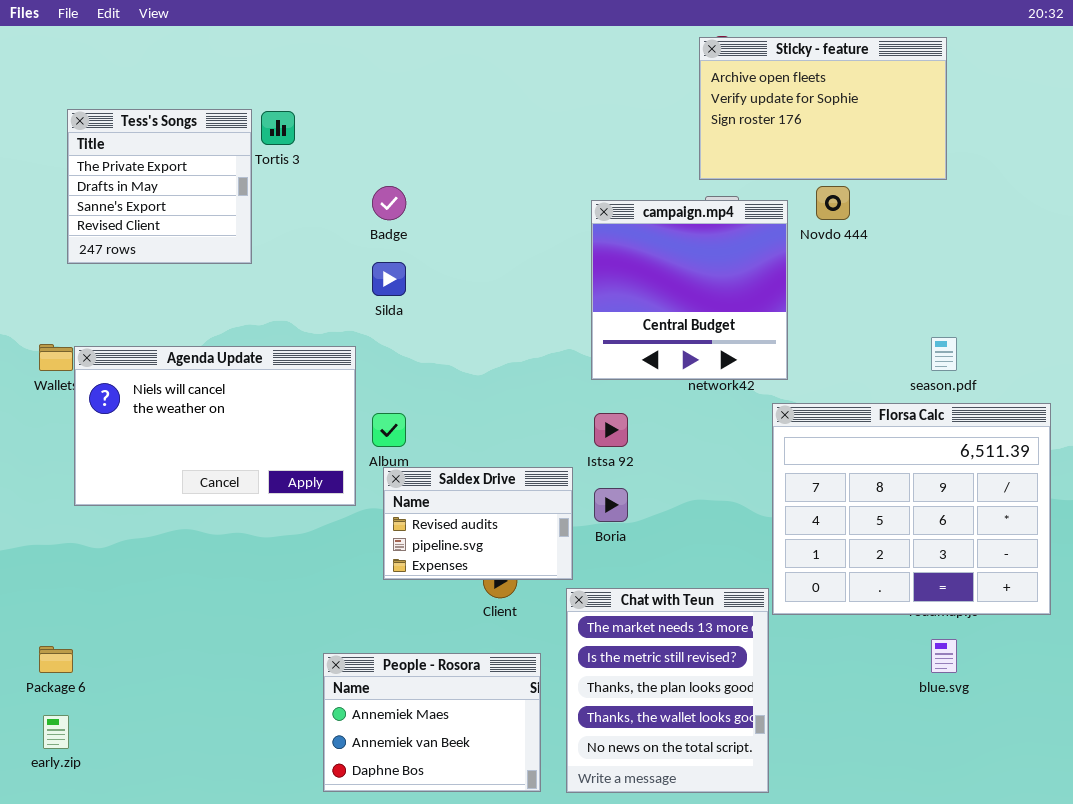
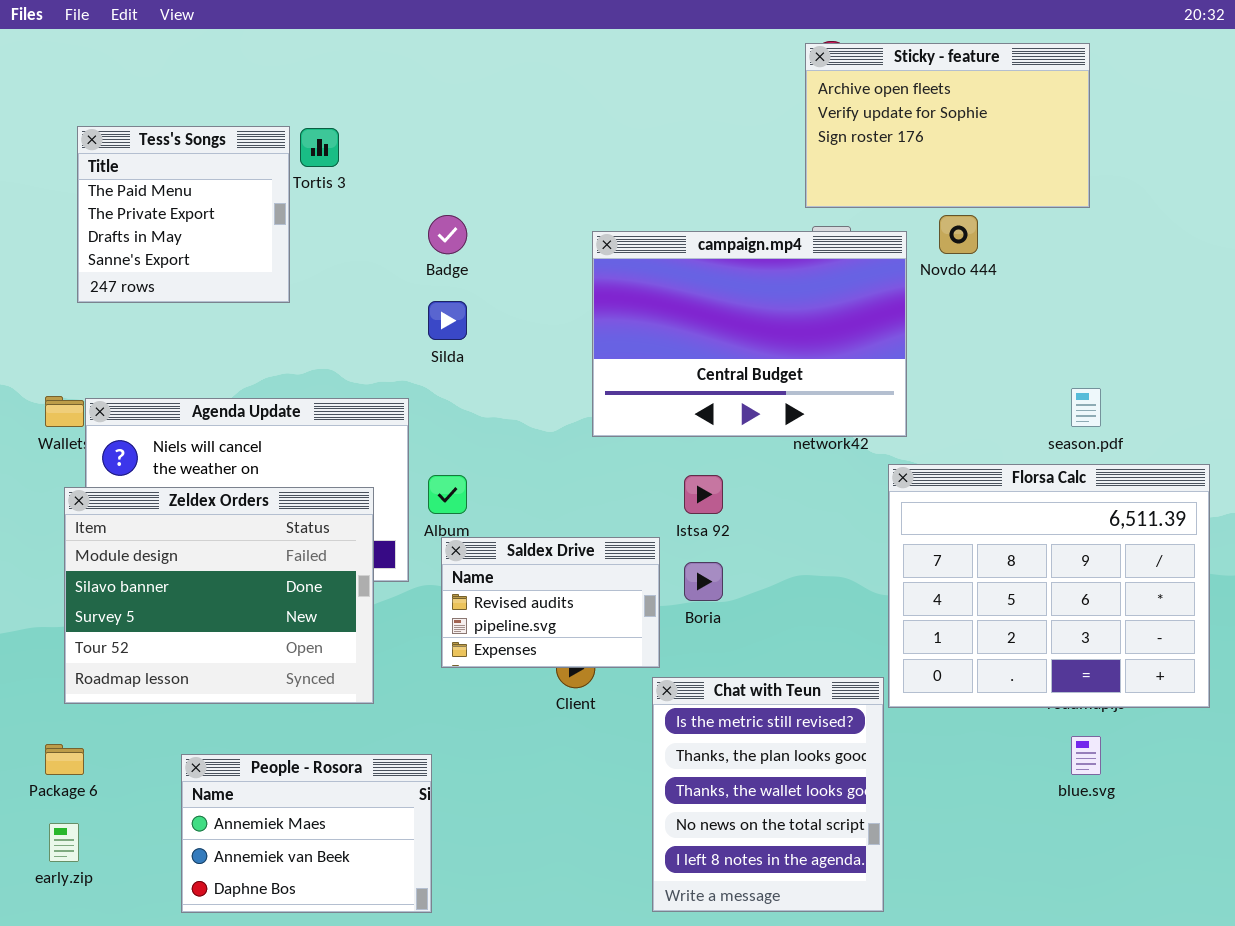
Tess's Songs: [67,109,252,264] -> [77,126,290,303], scrolled up 1 row
campaign.mp4: [591,200,788,380] -> [592,231,907,437], resized
Zeldex Orders: none -> [64,487,374,704], opened
Chat with Teun: [566,588,769,793] -> [652,677,884,912], scrolled down 1 row
People - Rosora: [323,653,541,792] -> [181,754,432,913], moved

